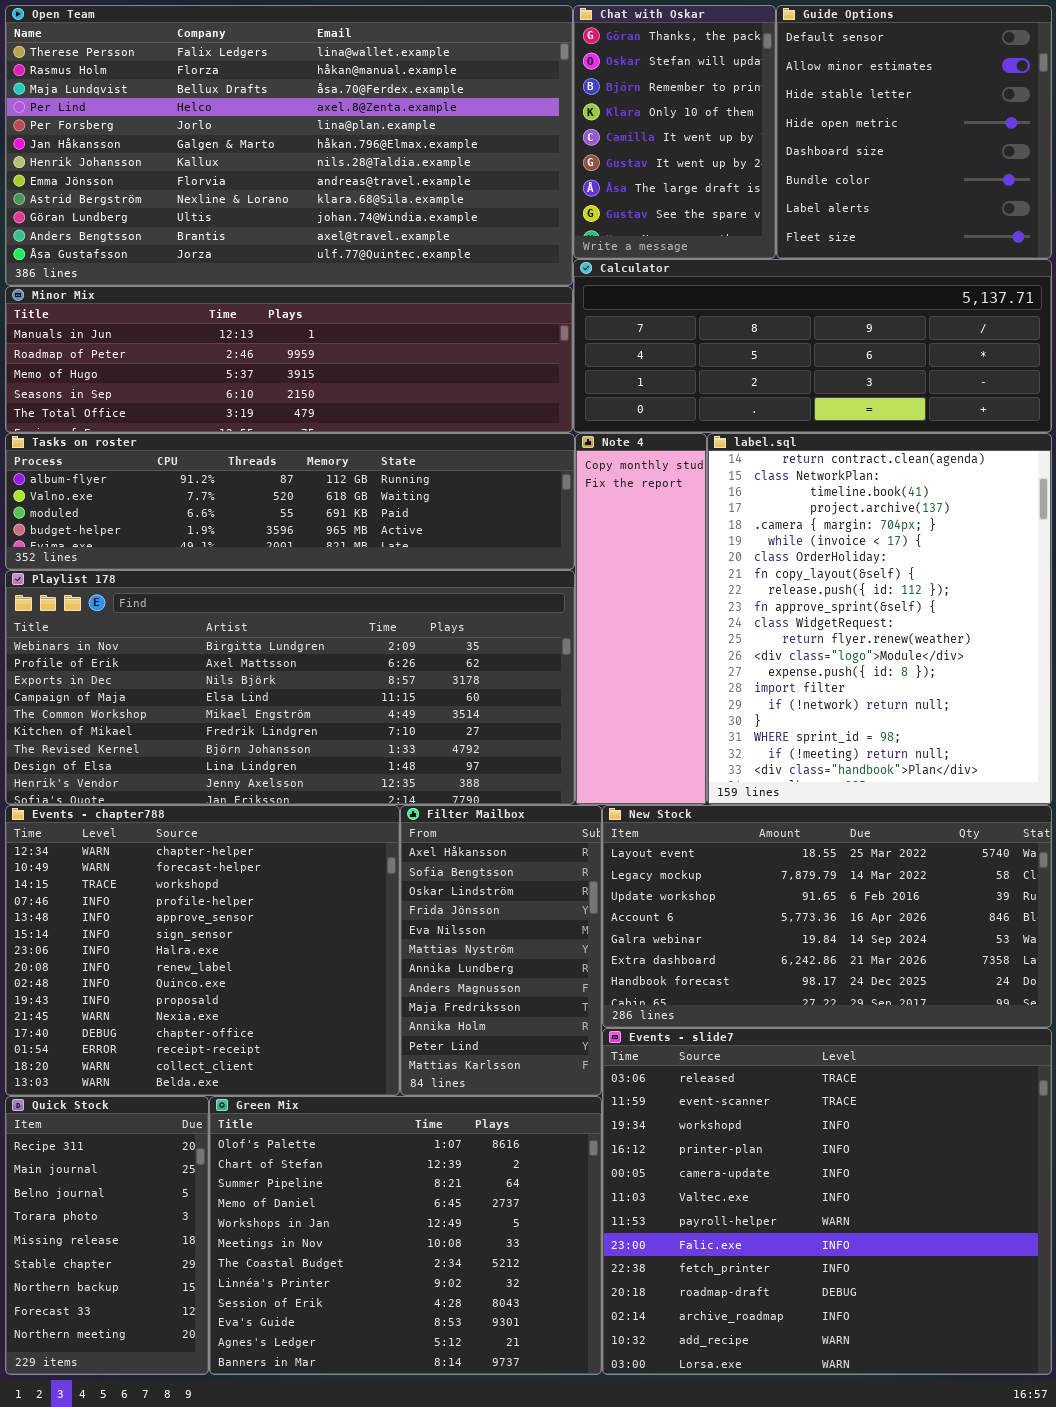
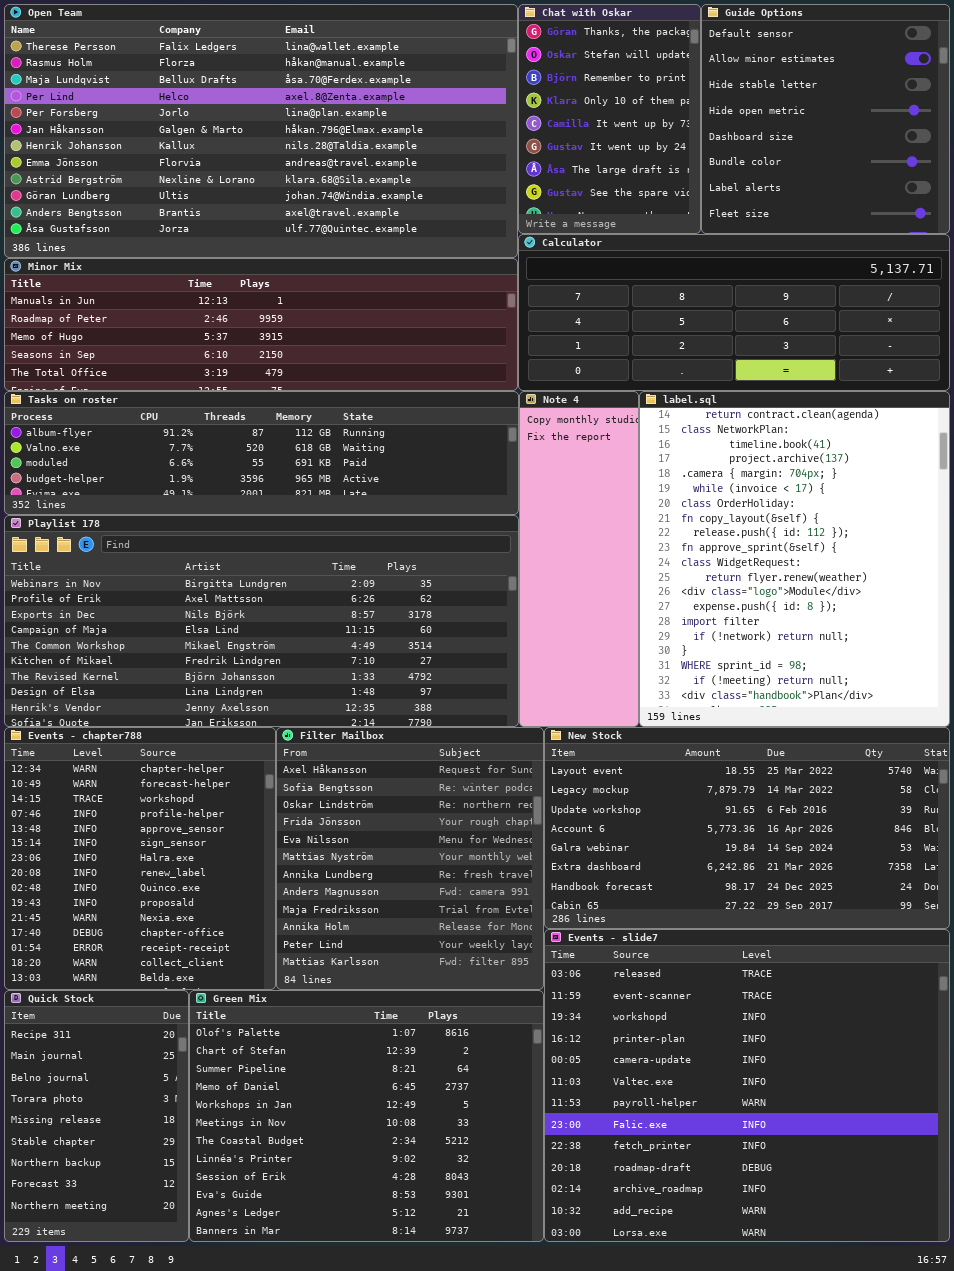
Events - chapter788: [5,805,400,1096] -> [4,727,276,990], resized
Filter Mailbox: [400,805,602,1096] -> [276,727,544,990], resized

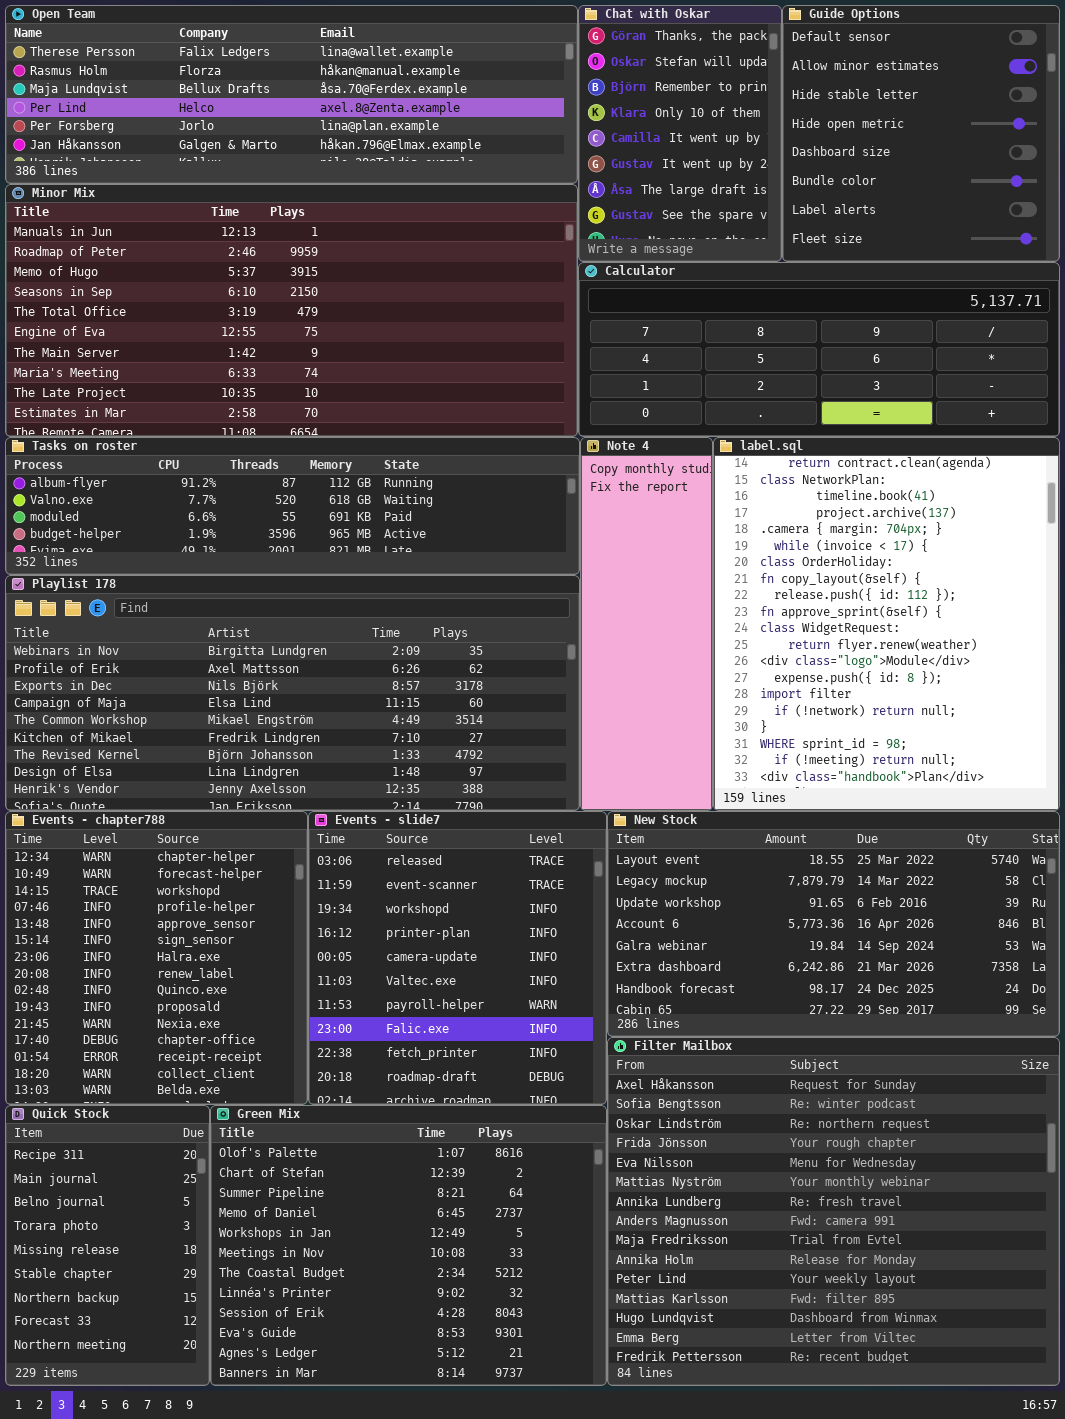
Open Team: [4,4,518,258] -> [5,5,578,184], resized
Minor Mix: [4,258,518,391] -> [5,184,578,437], resized
Filter Mailbox: [276,727,544,990] -> [607,1037,1060,1386], moved, resized
Events - slide7: [544,929,950,1242] -> [308,811,607,1105], moved, resized

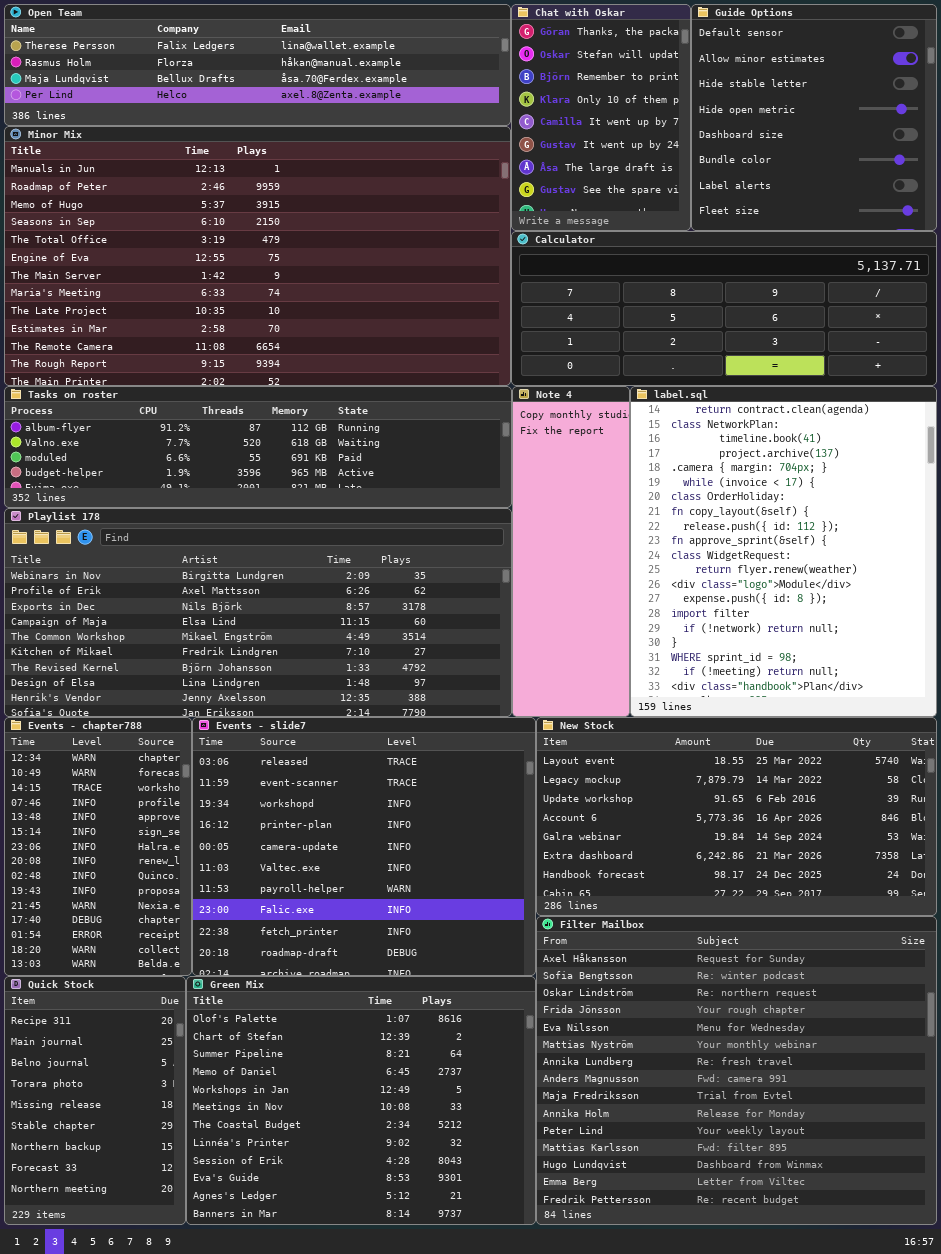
Open Team: [5,5,578,184] -> [4,4,511,126], resized
Minor Mix: [5,184,578,437] -> [4,126,511,386], resized
Events - chapter788: [5,811,308,1105] -> [4,717,192,976], resized
Events - slide7: [308,811,607,1105] -> [192,717,536,976], resized

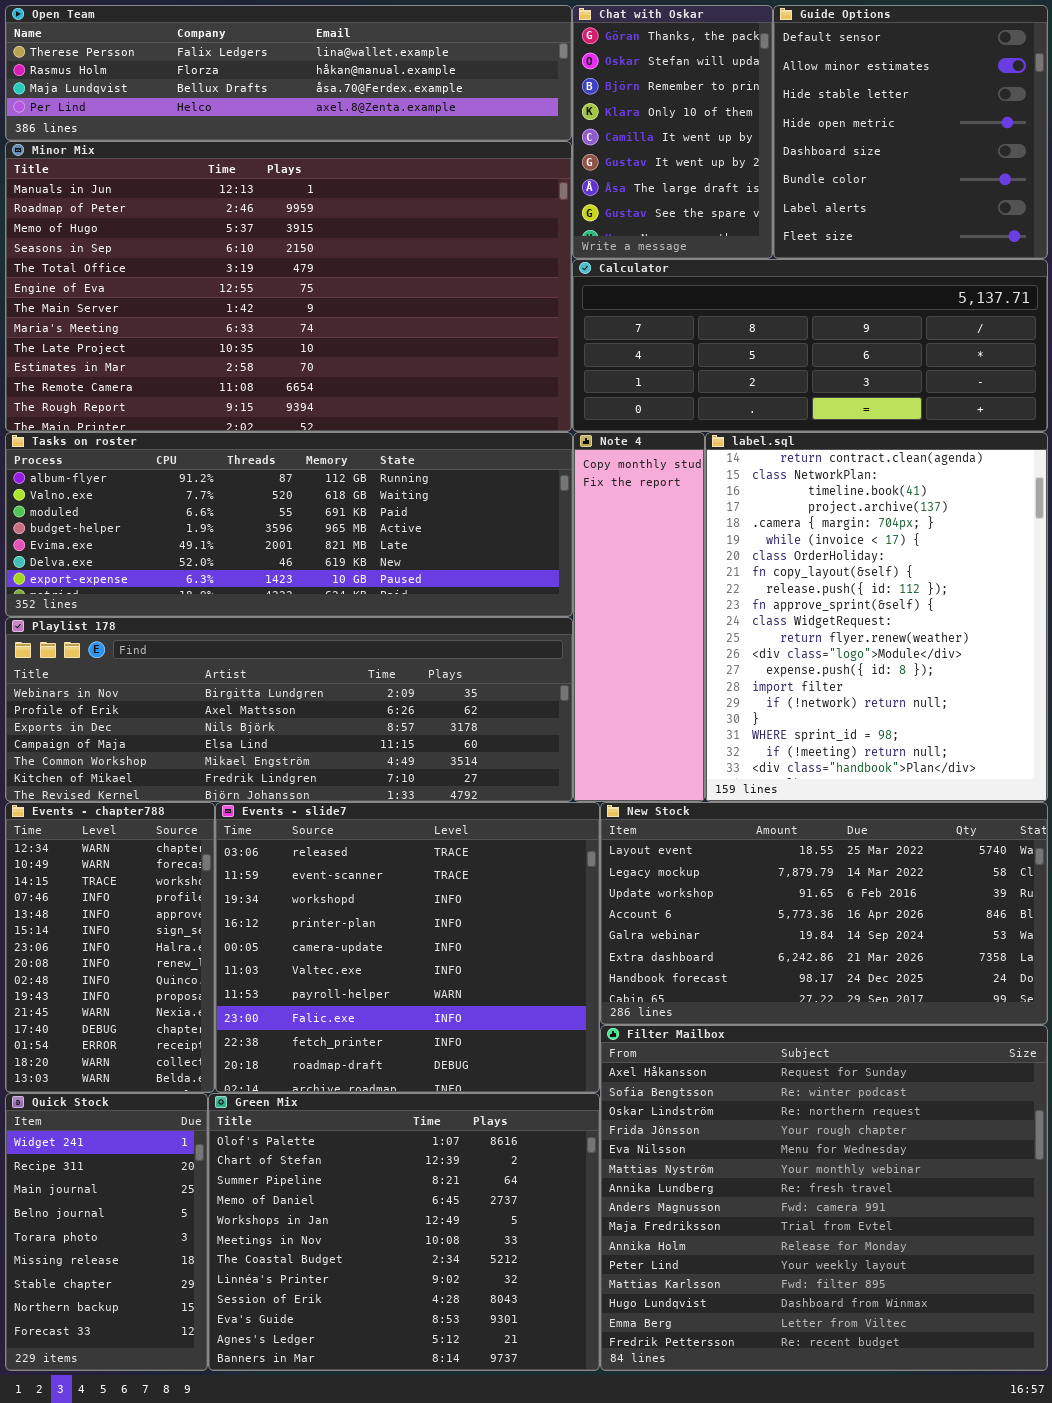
Tasks on roster: [4,386,512,508] -> [5,432,573,617], resized
Playlist 178: [4,508,512,717] -> [5,617,573,802], resized
Quick Stock: [4,976,186,1225] -> [5,1093,208,1371], scrolled up 1 row

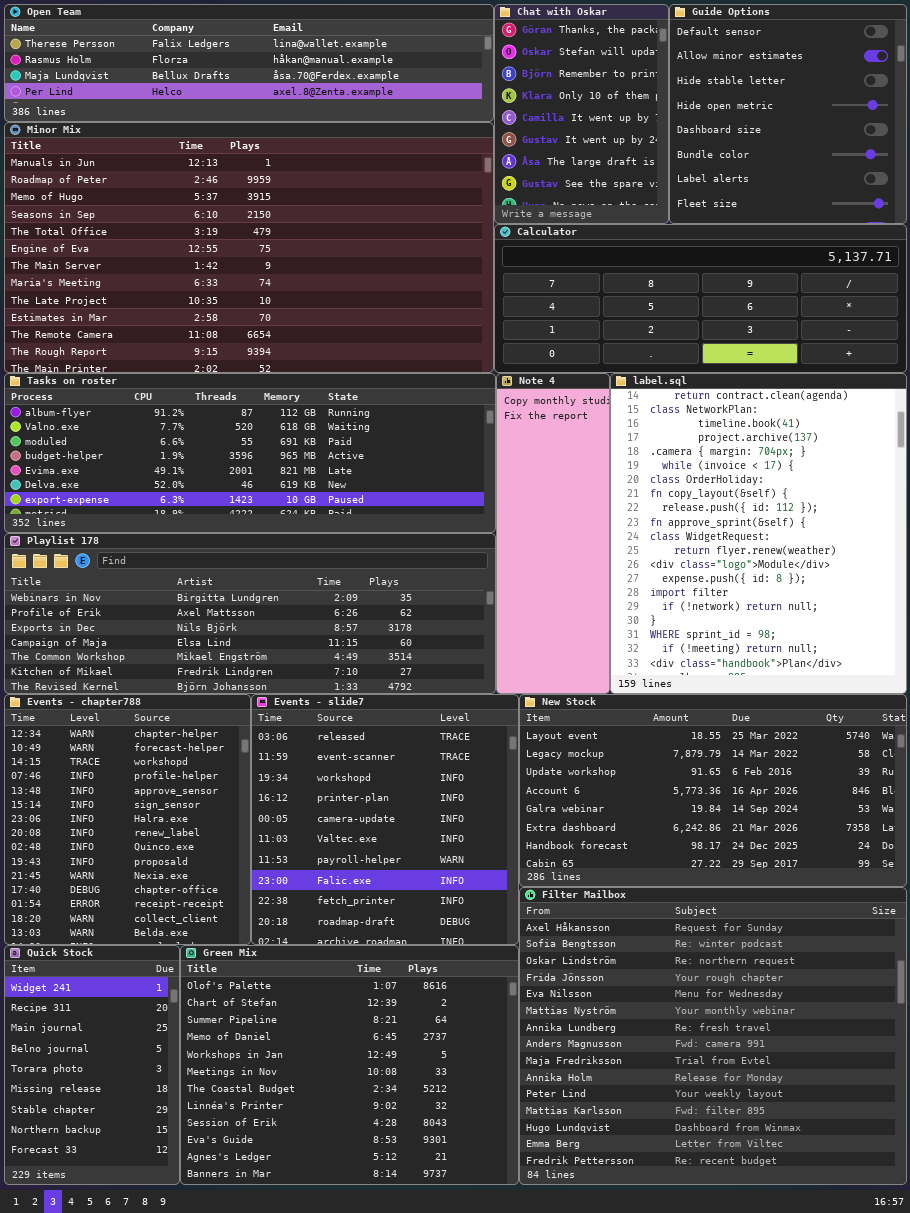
Events - chapter788: [5,802,215,1093] -> [4,694,251,945], resized
Events - slide7: [215,802,600,1093] -> [251,694,519,945], resized

